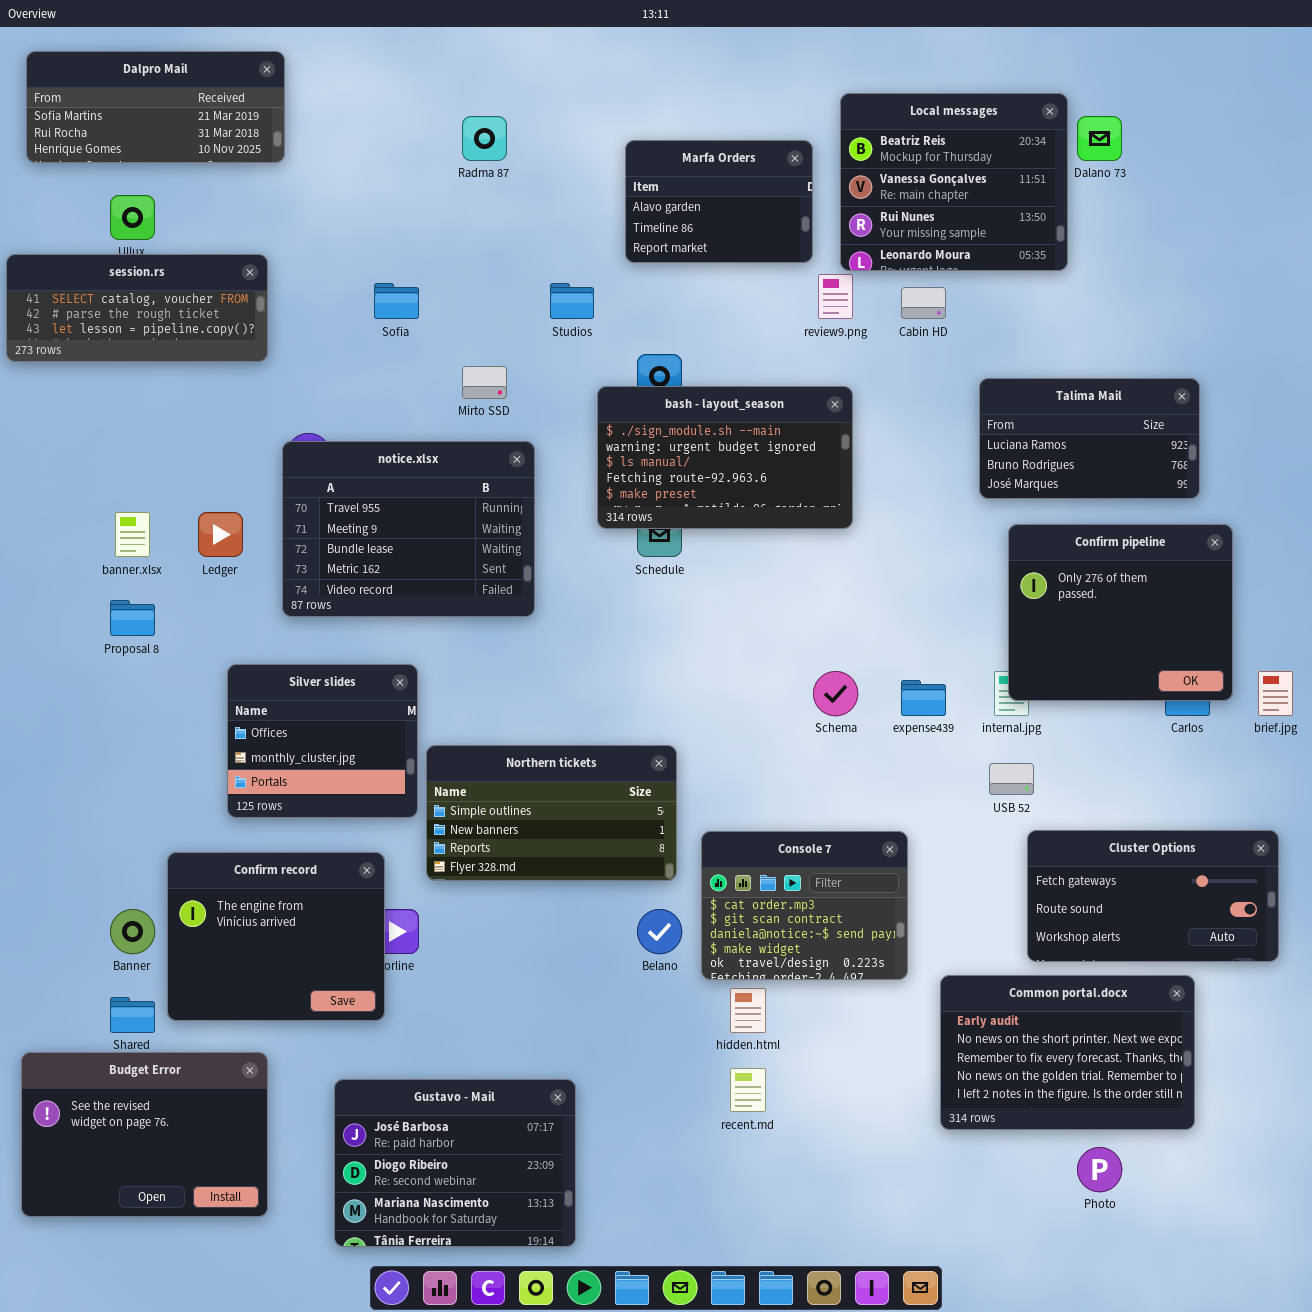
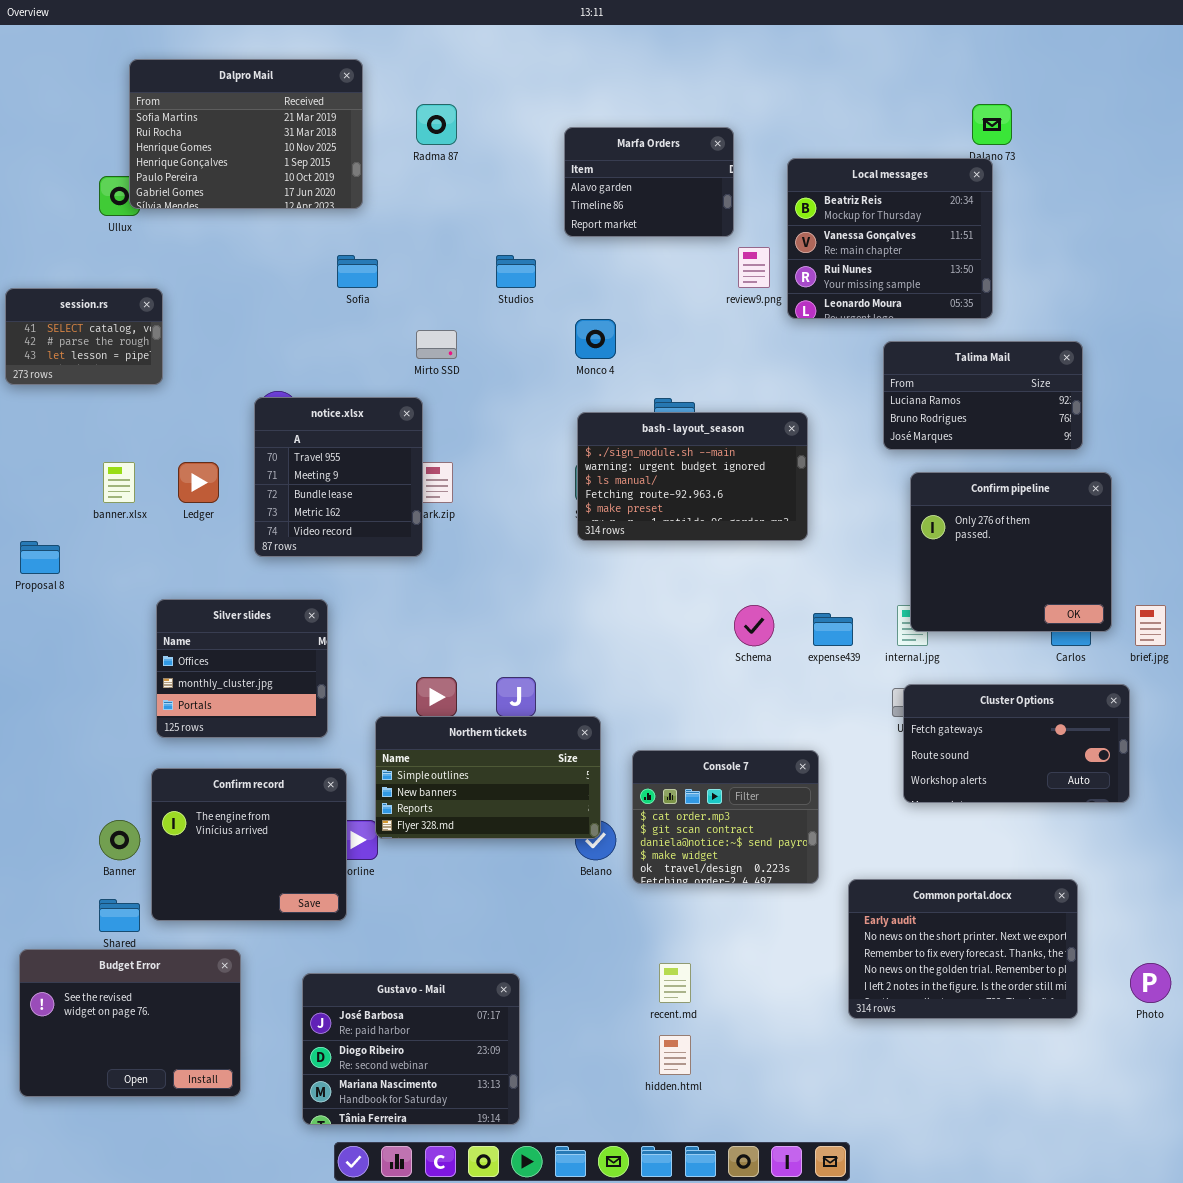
Dalpro Mail: [26,51,285,163] -> [129,59,363,209], moved, resized
Local messages: [840,93,1068,271] -> [787,158,993,319], moved
session.rs: [6,254,268,362] -> [5,288,163,385], moved, resized
bash - layout_season: [597,386,853,529] -> [577,412,808,541], moved
notice.xlsx: [282,441,535,617] -> [254,397,423,557], resized
Proposal 8: [110,600,155,636] -> [20,541,60,574], moved
Silver slides: [227,664,418,818] -> [156,599,328,738], moved
Northern tickets: [426,745,677,881] -> [375,716,601,839], moved
Cluster Options: [1027,830,1279,962] -> [903,684,1130,803], moved
hidden.html: [730,988,766,1033] -> [659,1035,691,1075], moved
Photo: [1077,1147,1122,1192] -> [1130,963,1171,1003], moved

